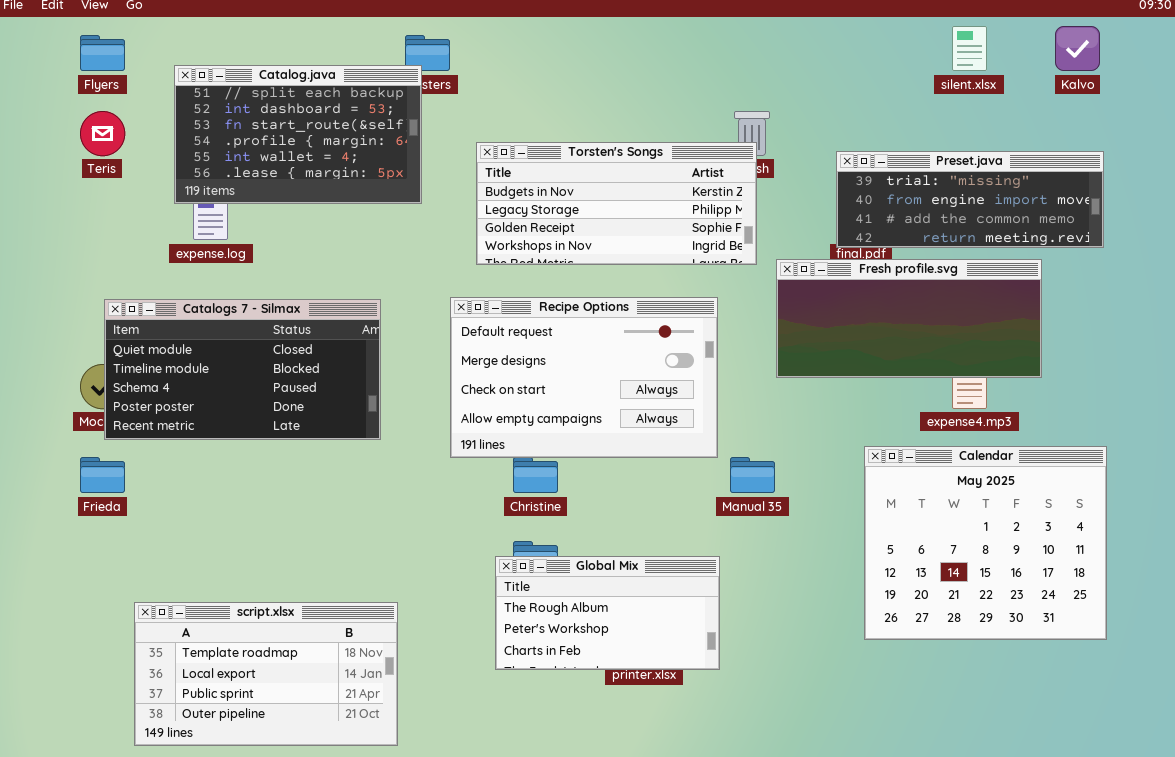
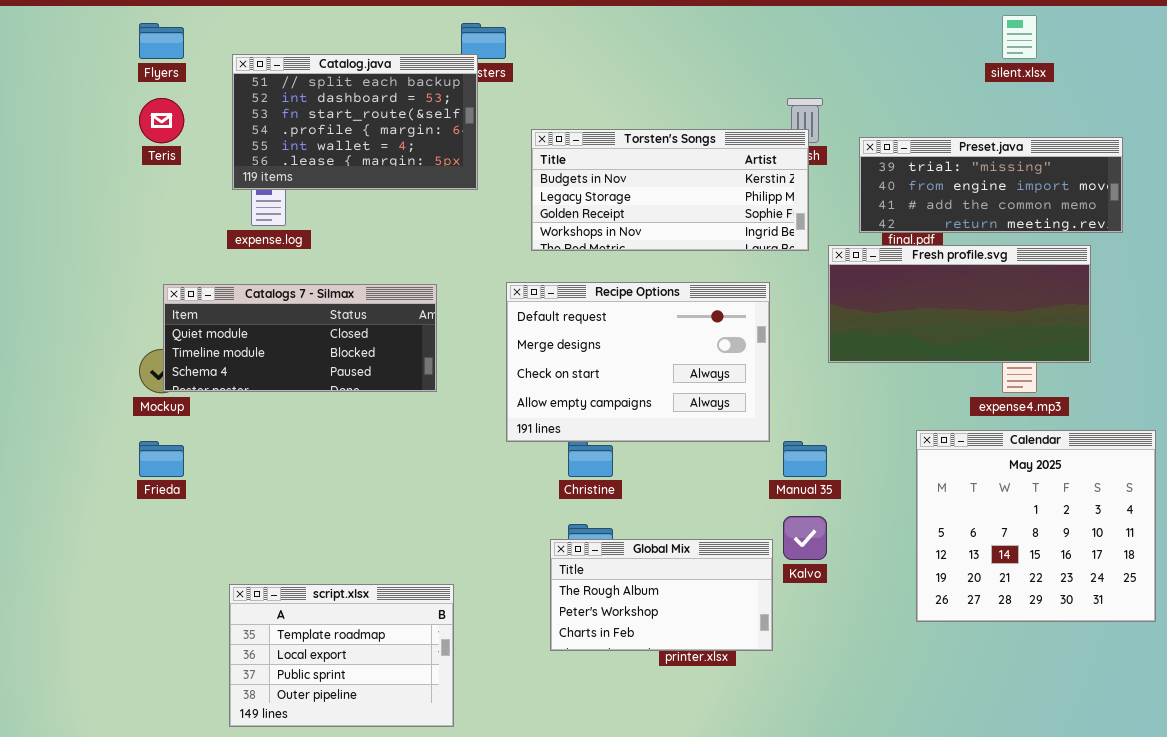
Kalvo: [1055,26,1100,71] -> [783,516,827,560], moved
Preset.java: [836,151,1104,248] -> [859,137,1123,233], moved
Catalogs 7 - Silmax: [104,299,381,440] -> [163,284,437,392], resized
script.xlsx: [134,602,398,746] -> [229,584,454,727], resized

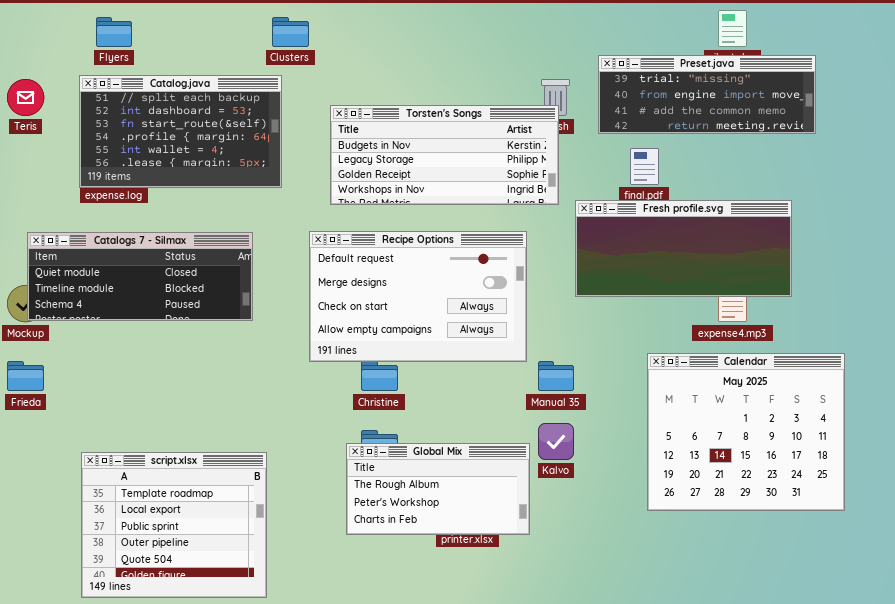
Flyers: [139,23,184,59] -> [96,17,132,47], moved
Catalog.java: [232,54,478,190] -> [79,75,282,188], moved
Preset.java: [859,137,1123,233] -> [598,55,816,134], moved
script.xlsx: [229,584,454,727] -> [81,452,267,598], resized

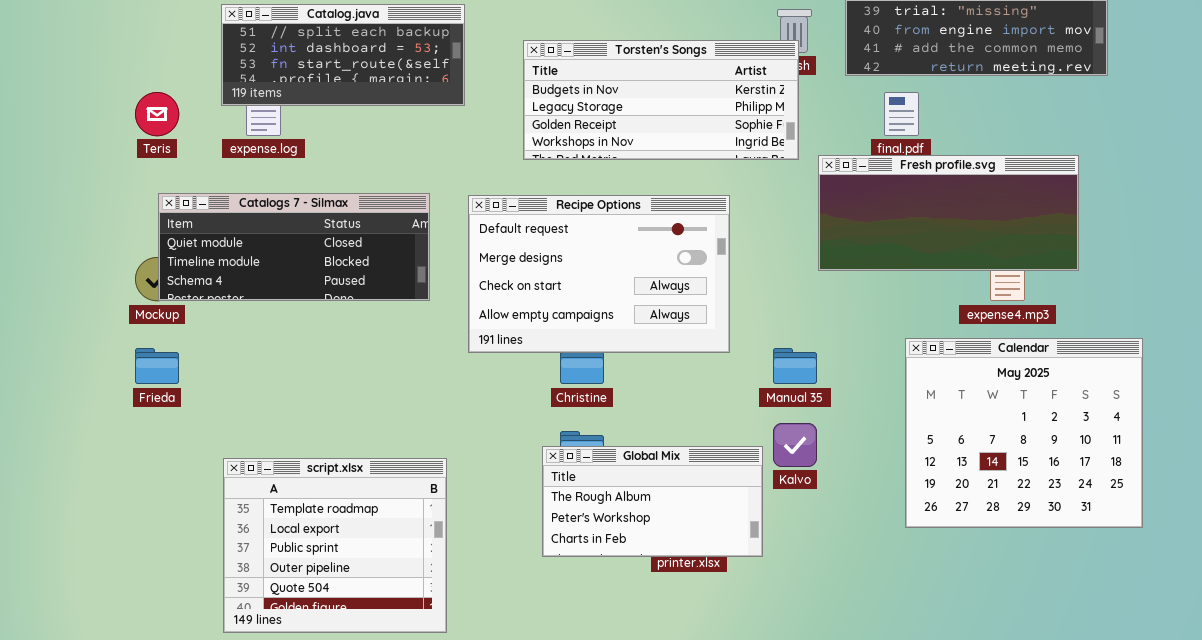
Catalog.java: [79,75,282,188] -> [221,4,465,106], resized
Teris: [7,79,44,116] -> [135,92,179,136], moved
Recipe Options: [309,231,527,362] -> [468,195,730,353], moved

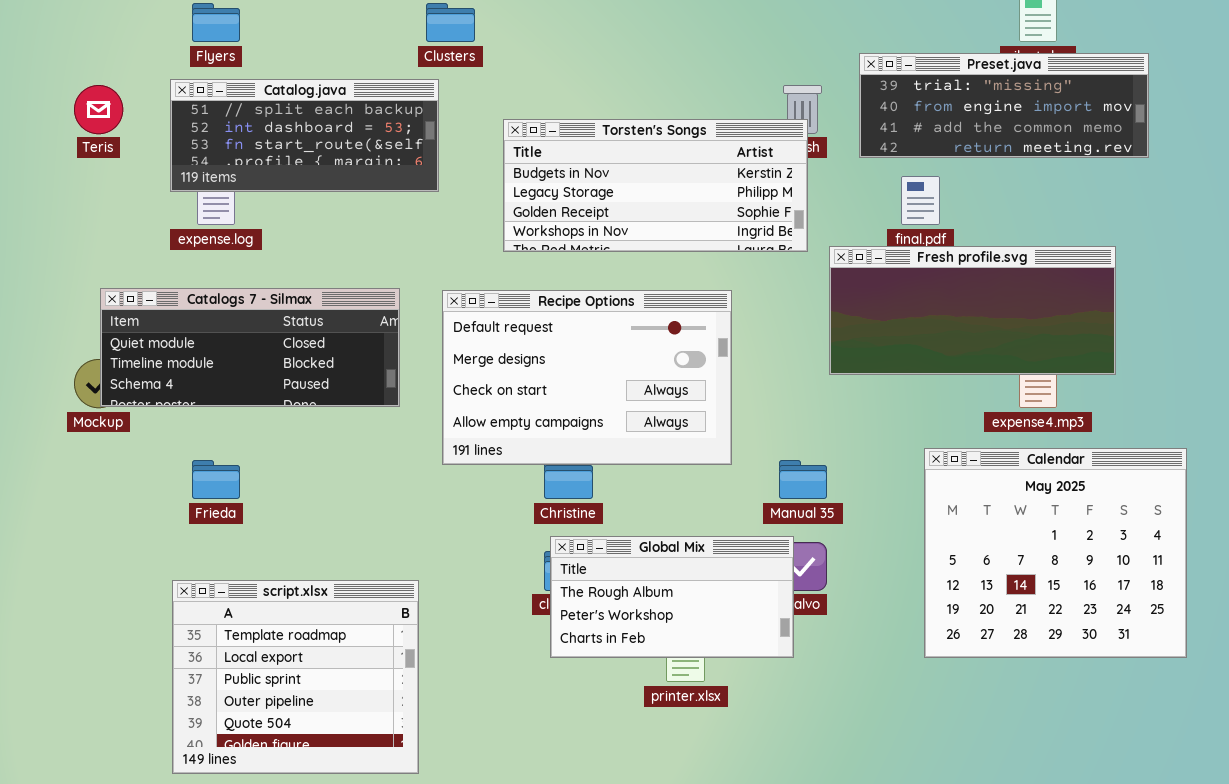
Teris: [135,92,179,136] -> [74,85,123,134], moved
Frieda: [135,348,179,384] -> [192,460,240,499], moved
Global Mix: [542,446,763,557] -> [550,536,794,658], moved

